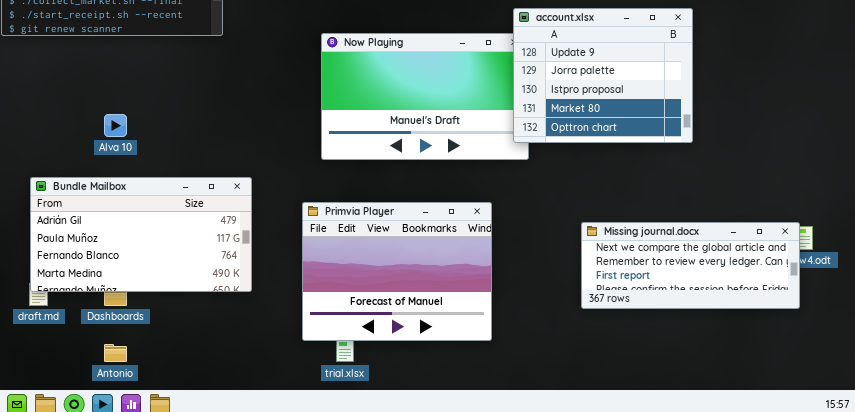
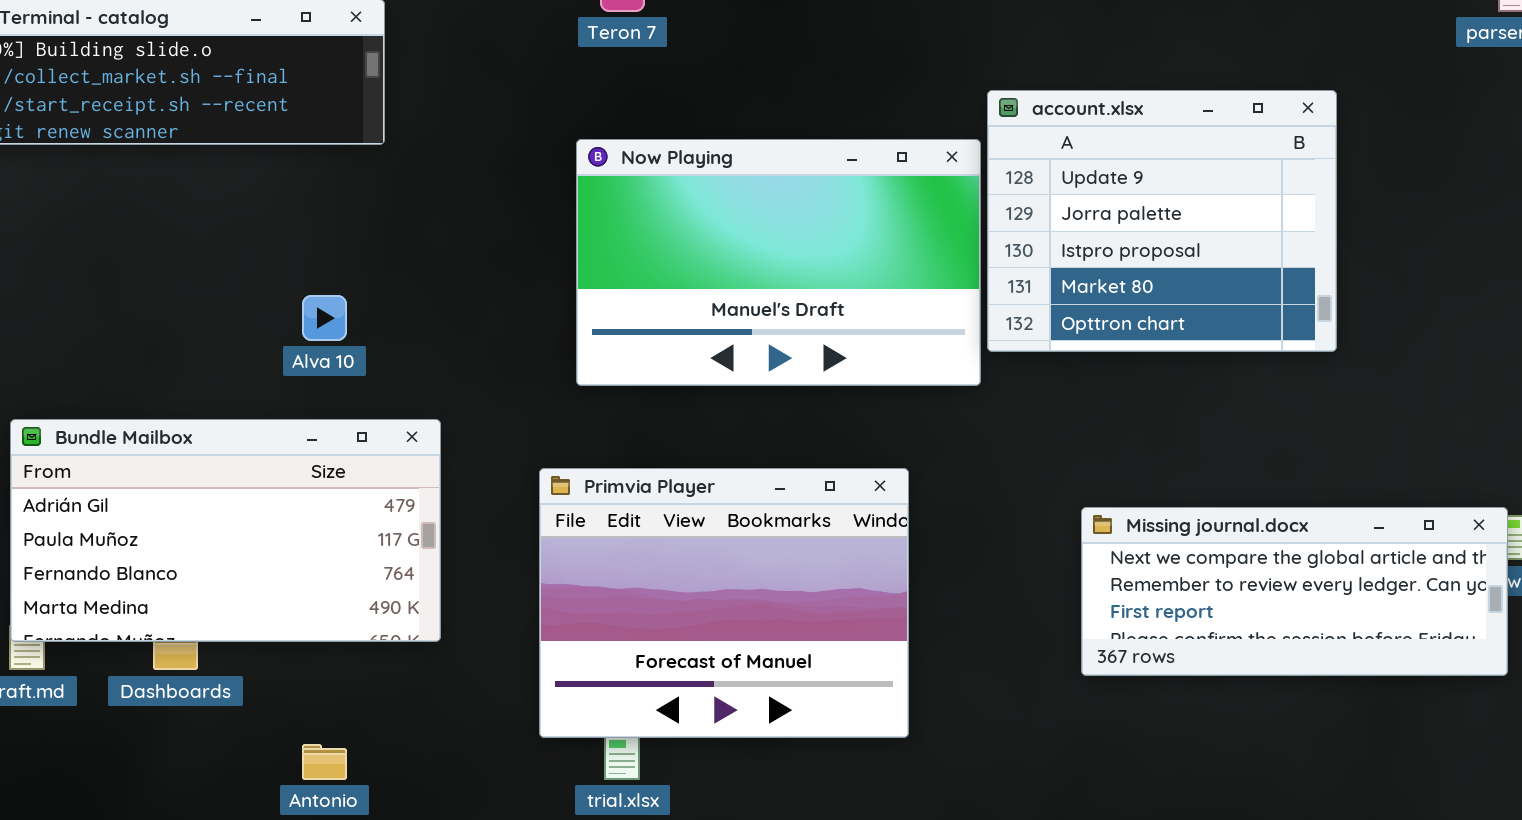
account.xlsx: [513,8,693,143] -> [987,90,1337,352], moved
Alva 10: [104,114,127,137] -> [302,295,347,341], moved
Antonio: [104,344,127,362] -> [302,744,347,780], moved

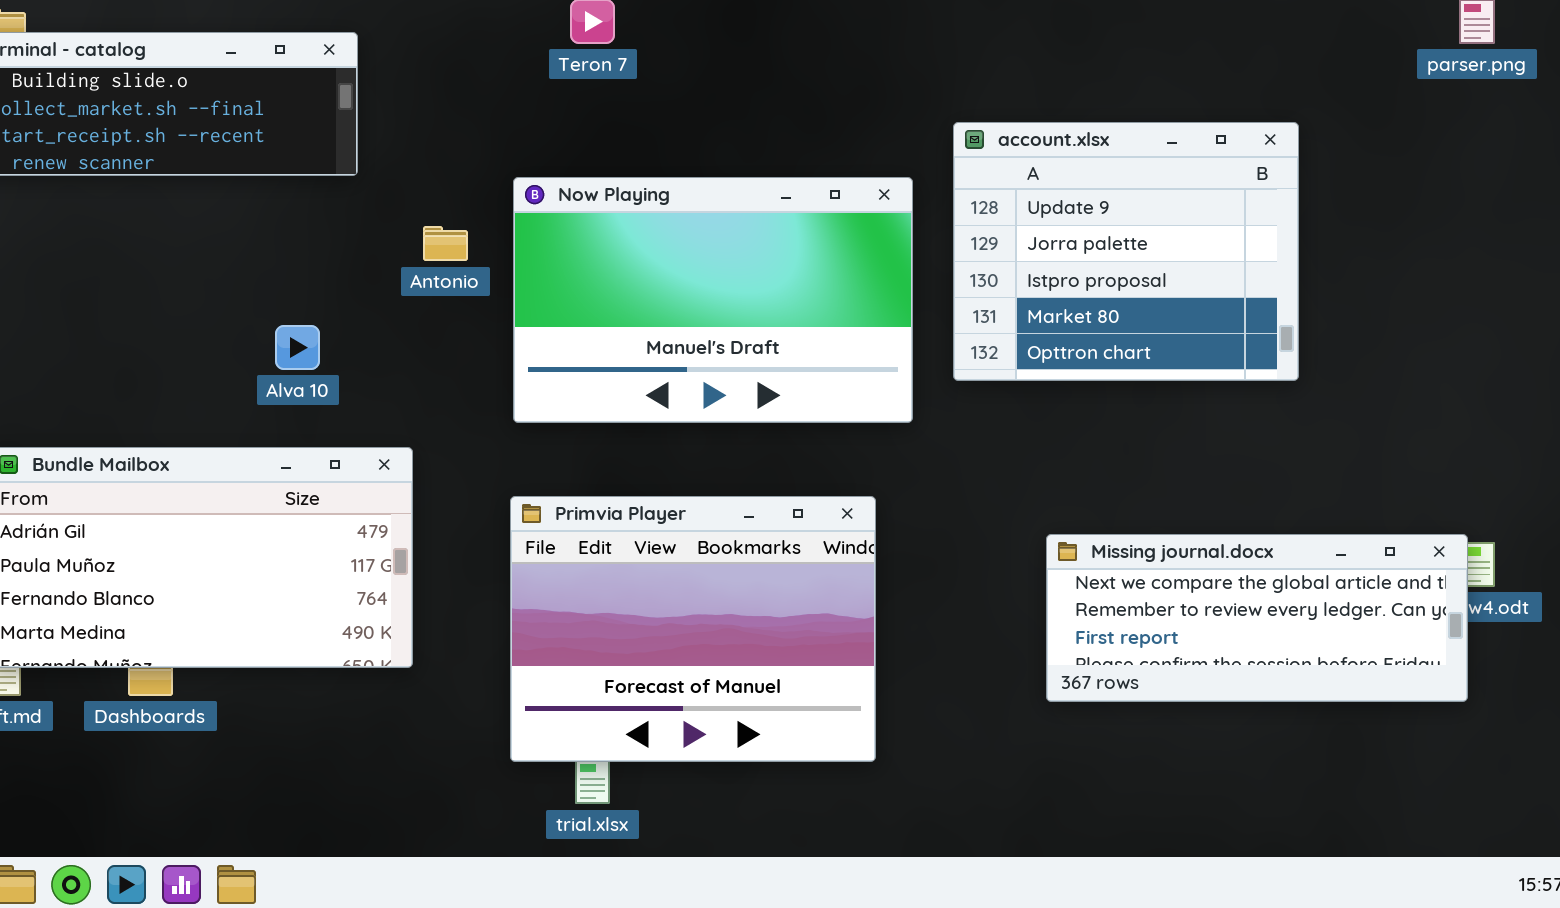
Now Playing: [576,139,981,386] -> [513,177,913,423], moved
Antonio: [302,744,347,780] -> [423,226,468,261], moved

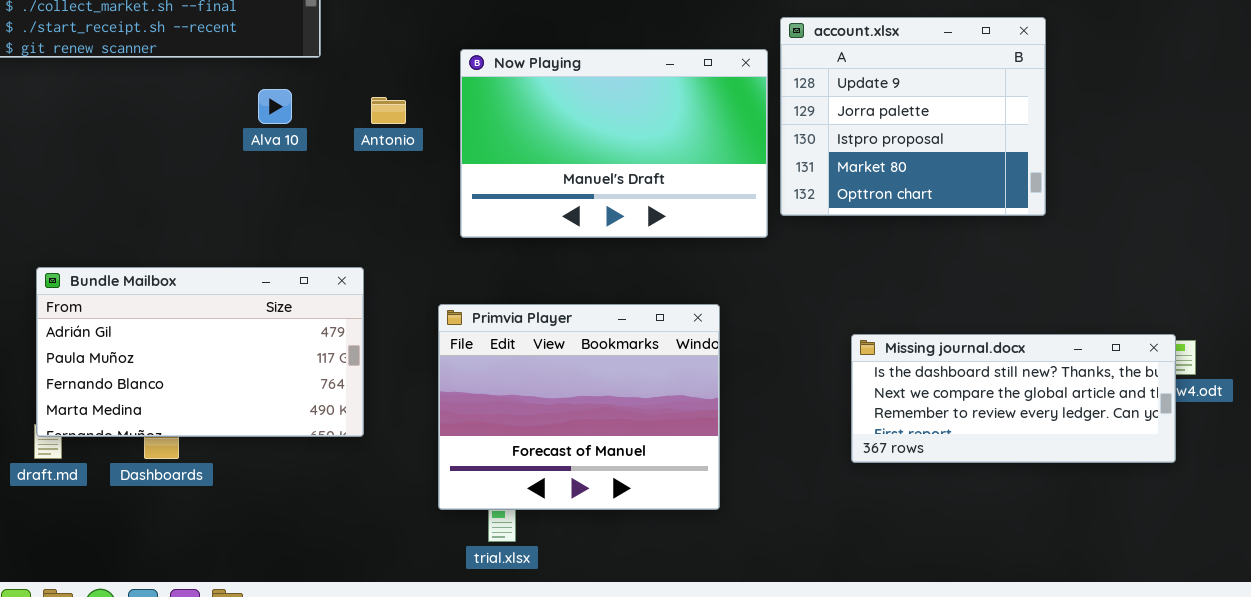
Now Playing: [513,177,913,423] -> [460,49,768,238], moved
Alva 10: [275,325,320,370] -> [258,89,292,124], moved
Missing journal.docx: [1046,534,1468,702] -> [851,334,1176,463], scrolled up 1 row

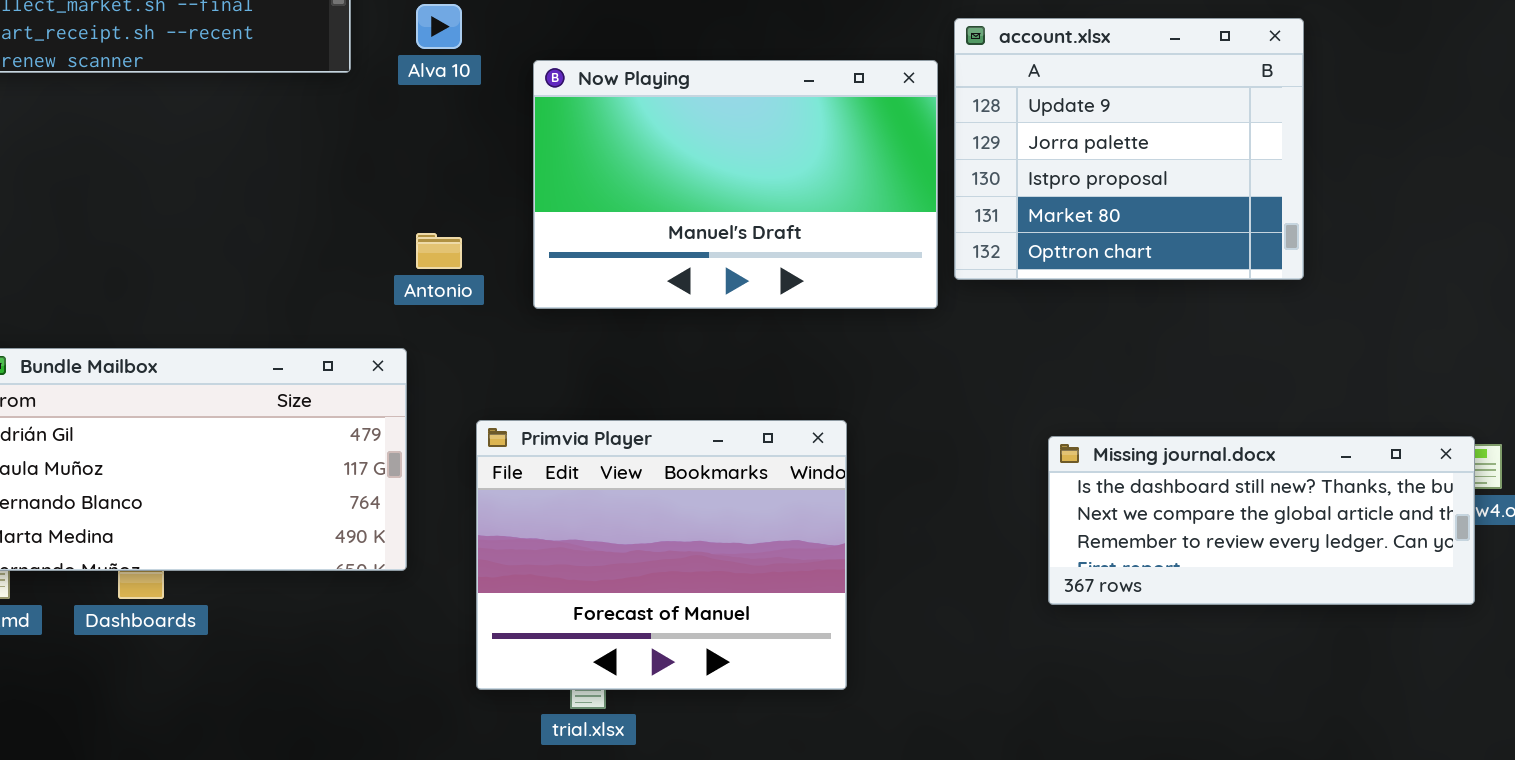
Alva 10: [258,89,292,124] -> [416,4,462,49], moved
Antonio: [371,97,406,124] -> [416,233,462,269], moved
Primvia Player: [438,304,720,510] -> [476,420,847,690], moved

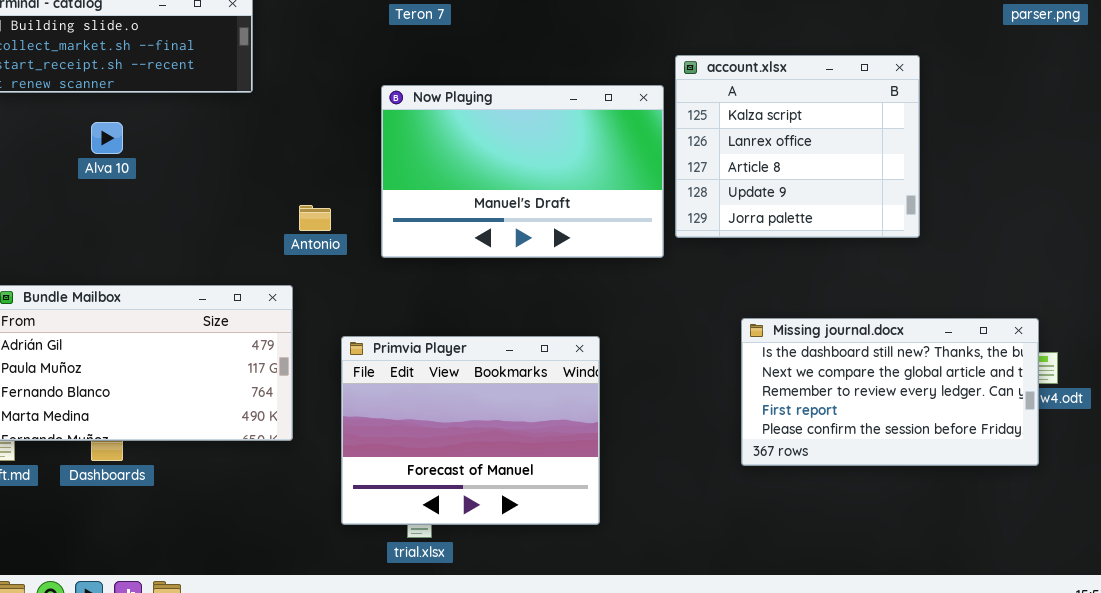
Alva 10: [416,4,462,49] -> [91,122,123,154], moved
account.xlsx: [954,18,1304,280] -> [675,55,920,238], scrolled up 3 rows
Missing journal.docx: [1048,436,1475,605] -> [741,318,1039,466], resized

